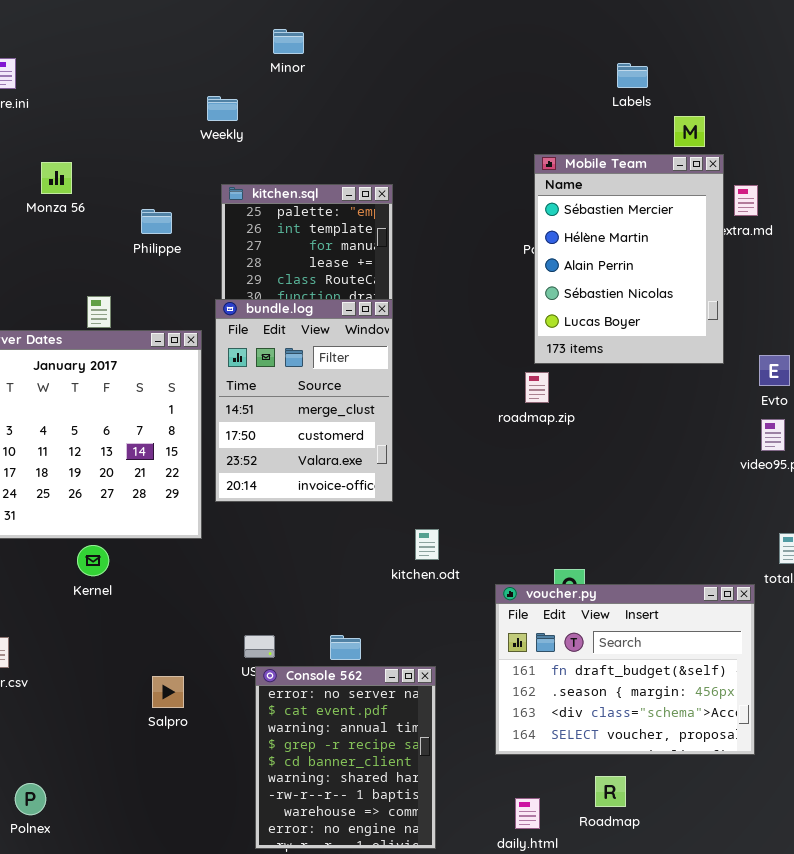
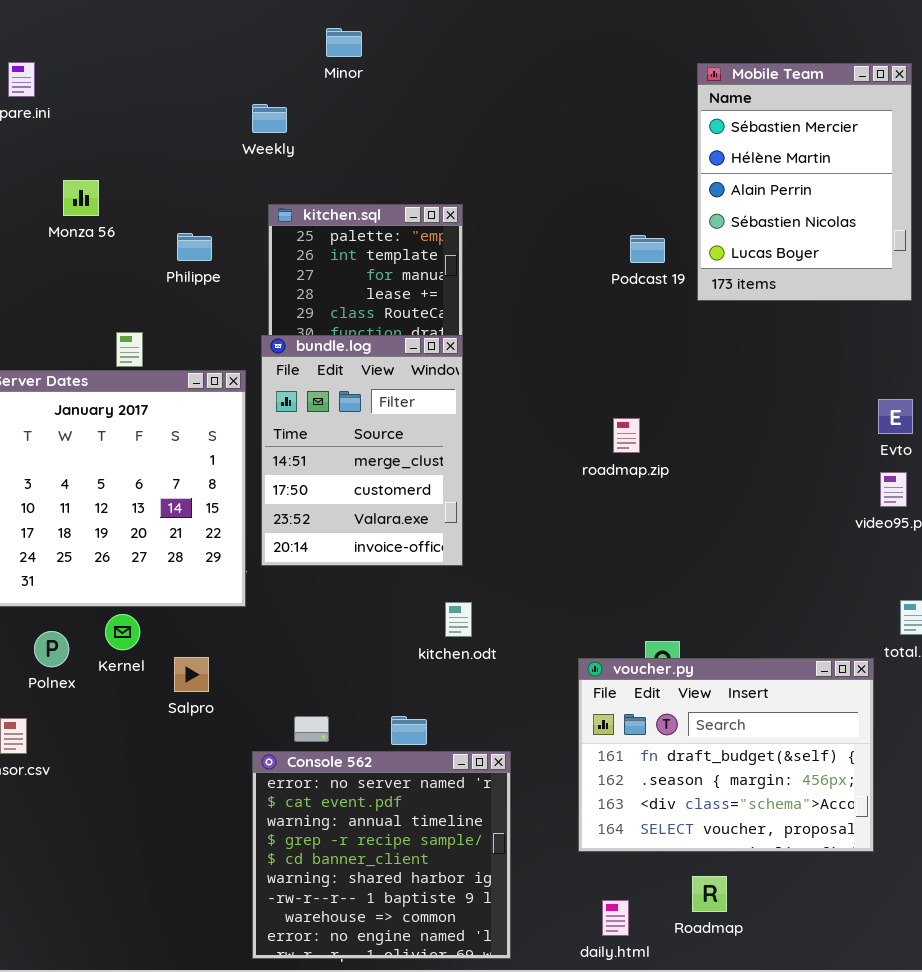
Mobile Team: [534,154,724,364] -> [697,63,912,301], moved
kitchen.odt: [415,529,439,560] -> [445,602,472,637], moved
Console 562: [255,666,436,849] -> [252,751,511,959], resized
Salpro: [152,676,184,708] -> [174,657,209,692], moved
Polnex: [15,783,46,815] -> [34,631,69,667], moved

